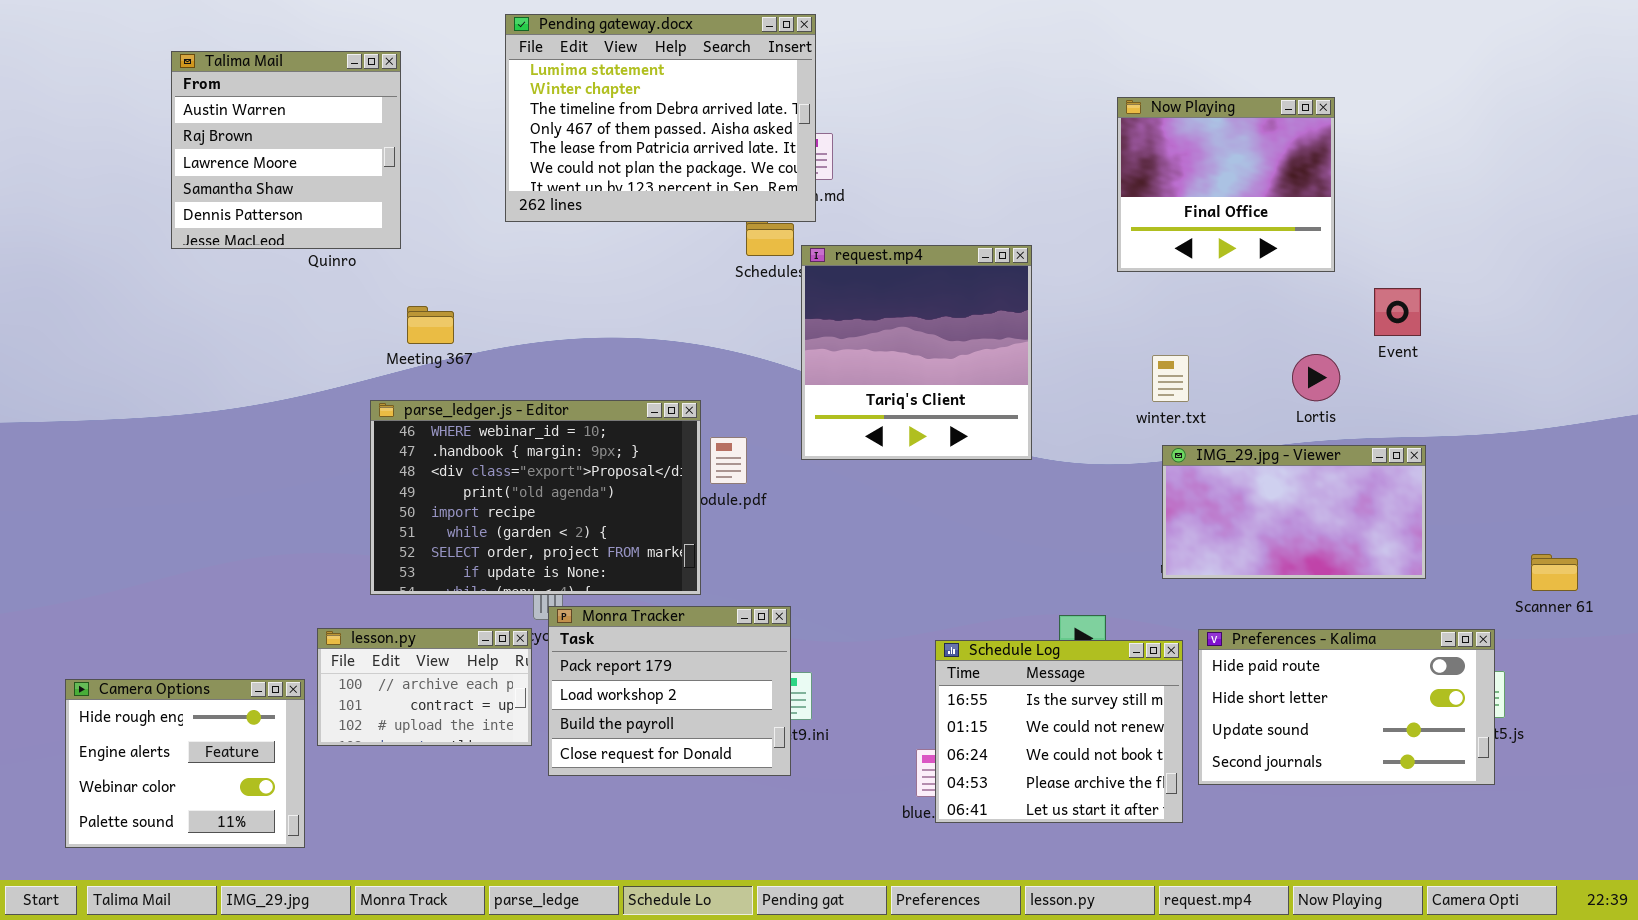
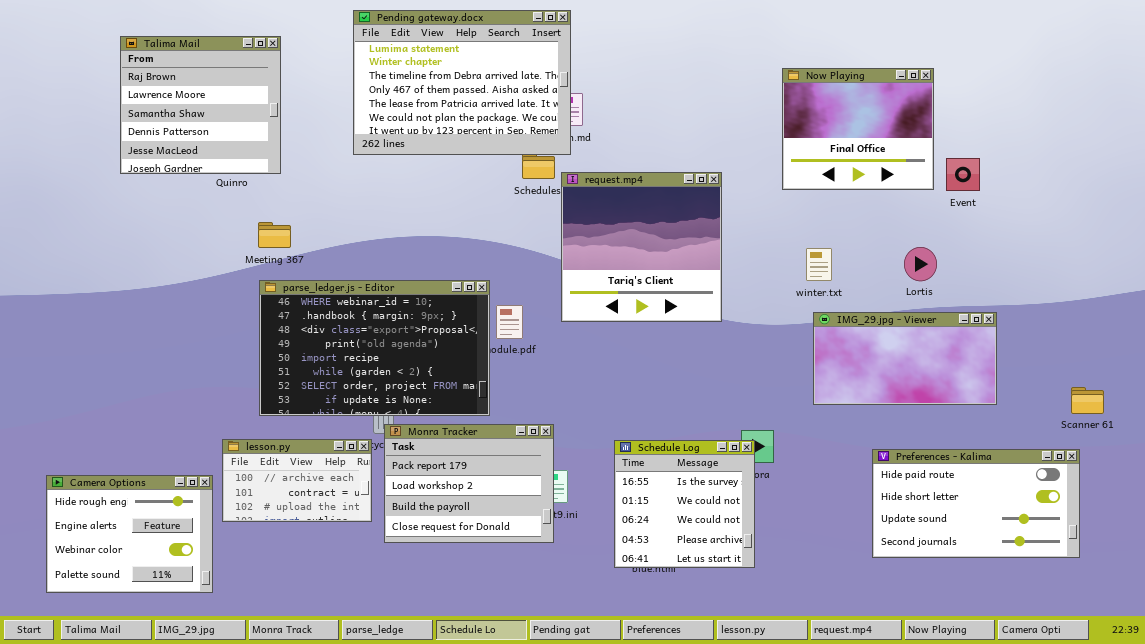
Talima Mail: [171,51,401,249] -> [120,36,281,174], scrolled down 1 row
Event: [1374,288,1421,336] -> [946,158,980,191], moved
Meeting 367: [407,306,454,344] -> [258,222,291,248], moved
Preferences - Kalima: [1198,629,1495,785] -> [872,449,1080,558], moved
Schedule Log: [935,640,1183,823] -> [614,440,755,568], moved, resized

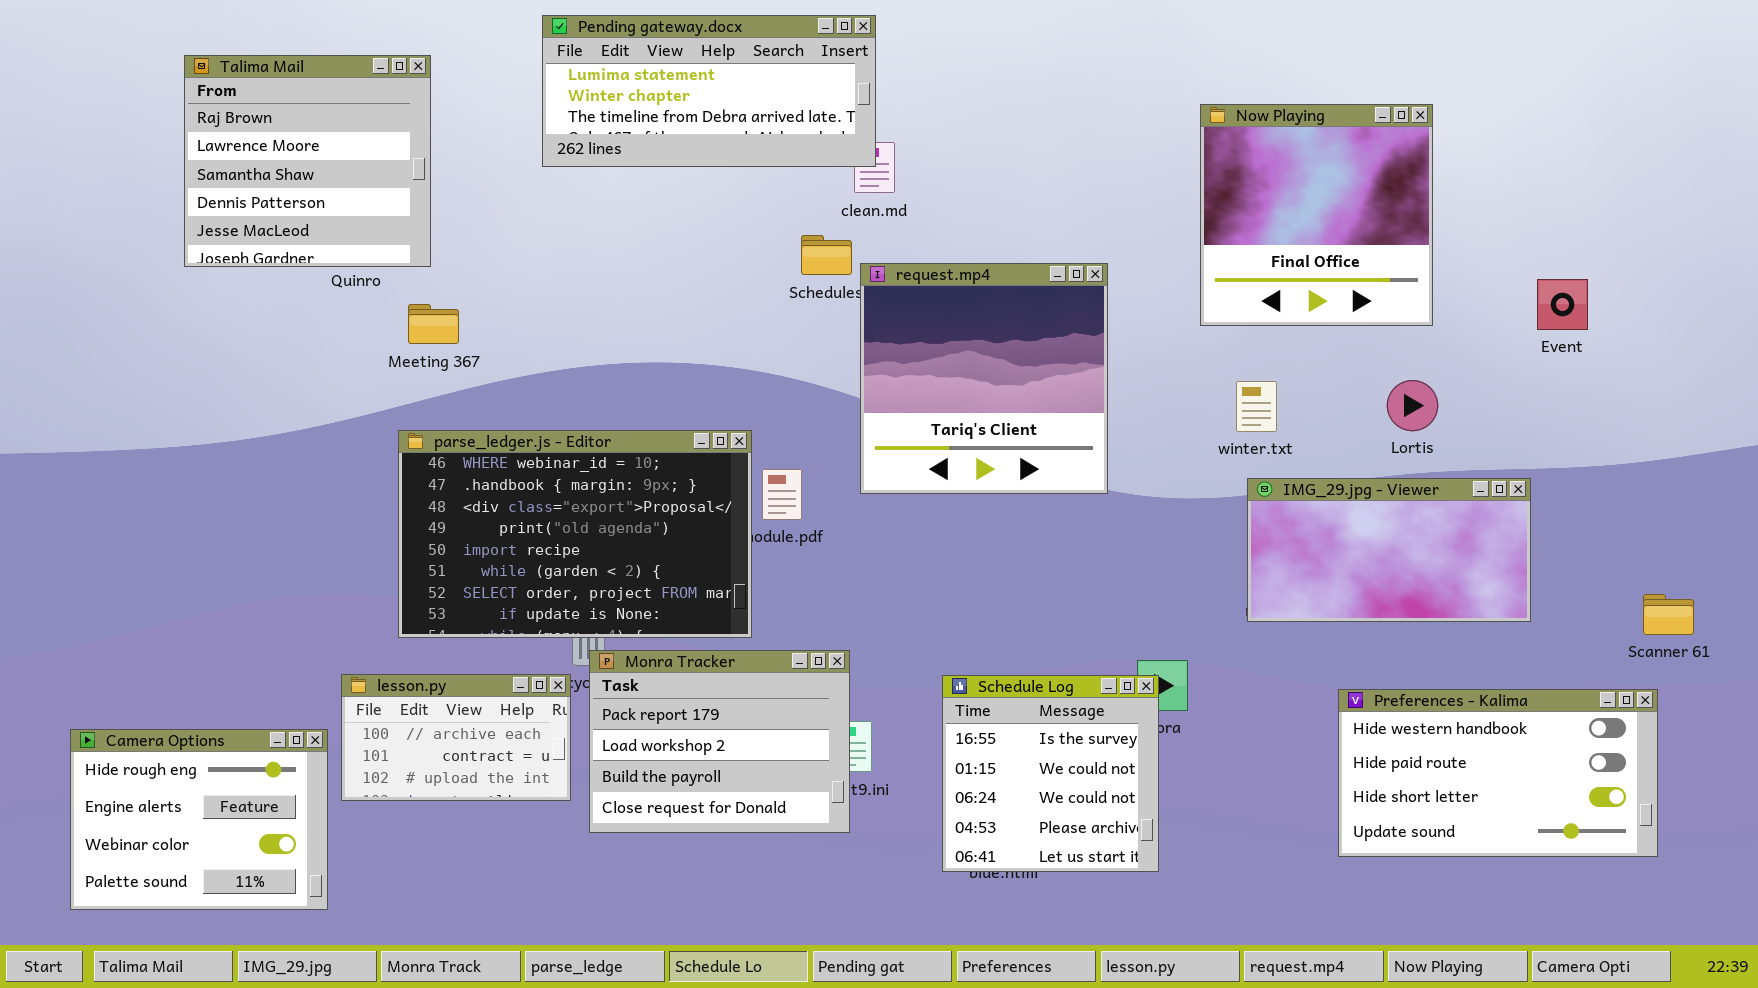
Pending gateway.docx: [353,10,571,155] -> [542,15,876,167], resized
Now Playing: [782,68,934,190] -> [1200,104,1433,326], resized
Event: [946,158,980,191] -> [1537,279,1588,330], moved
Meeting 367: [258,222,291,248] -> [408,304,459,344], moved
Preferences - Kalima: [872,449,1080,558] -> [1338,689,1658,857], scrolled up 1 row

